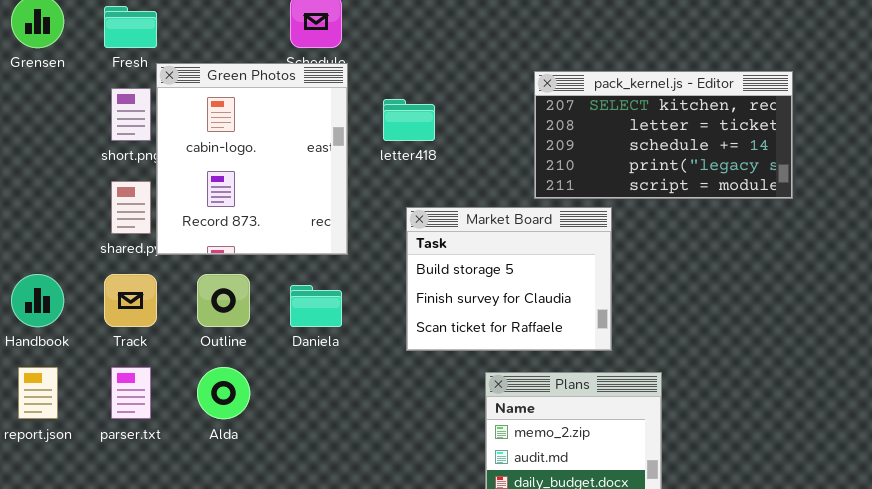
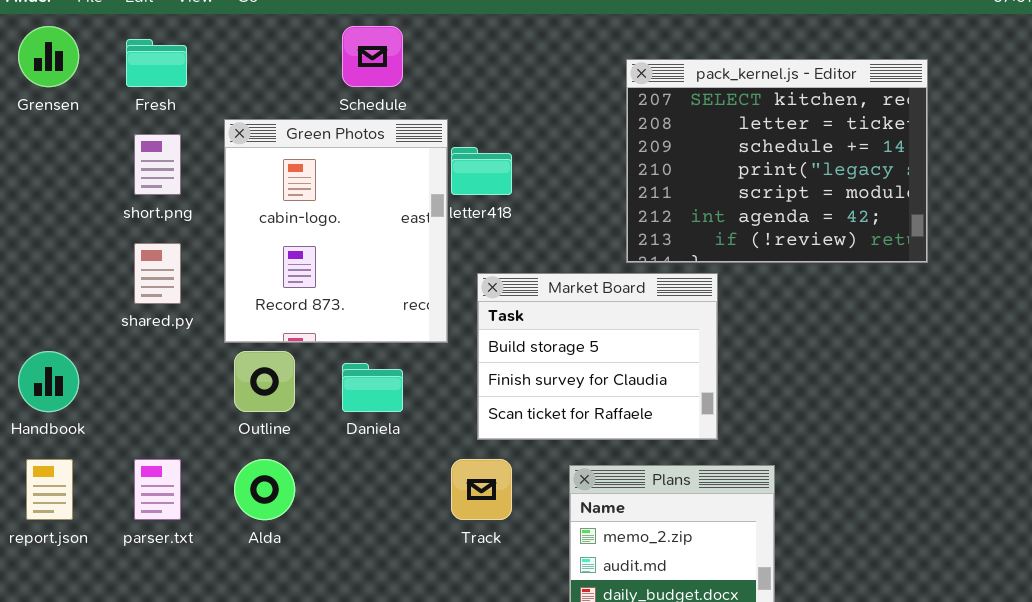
Green Photos: [156,63,348,255] -> [224,119,448,343], moved
pack_kernel.js - Editor: [534,71,793,199] -> [626,59,928,263], resized
Track: [104,274,157,327] -> [451,459,512,520], moved

